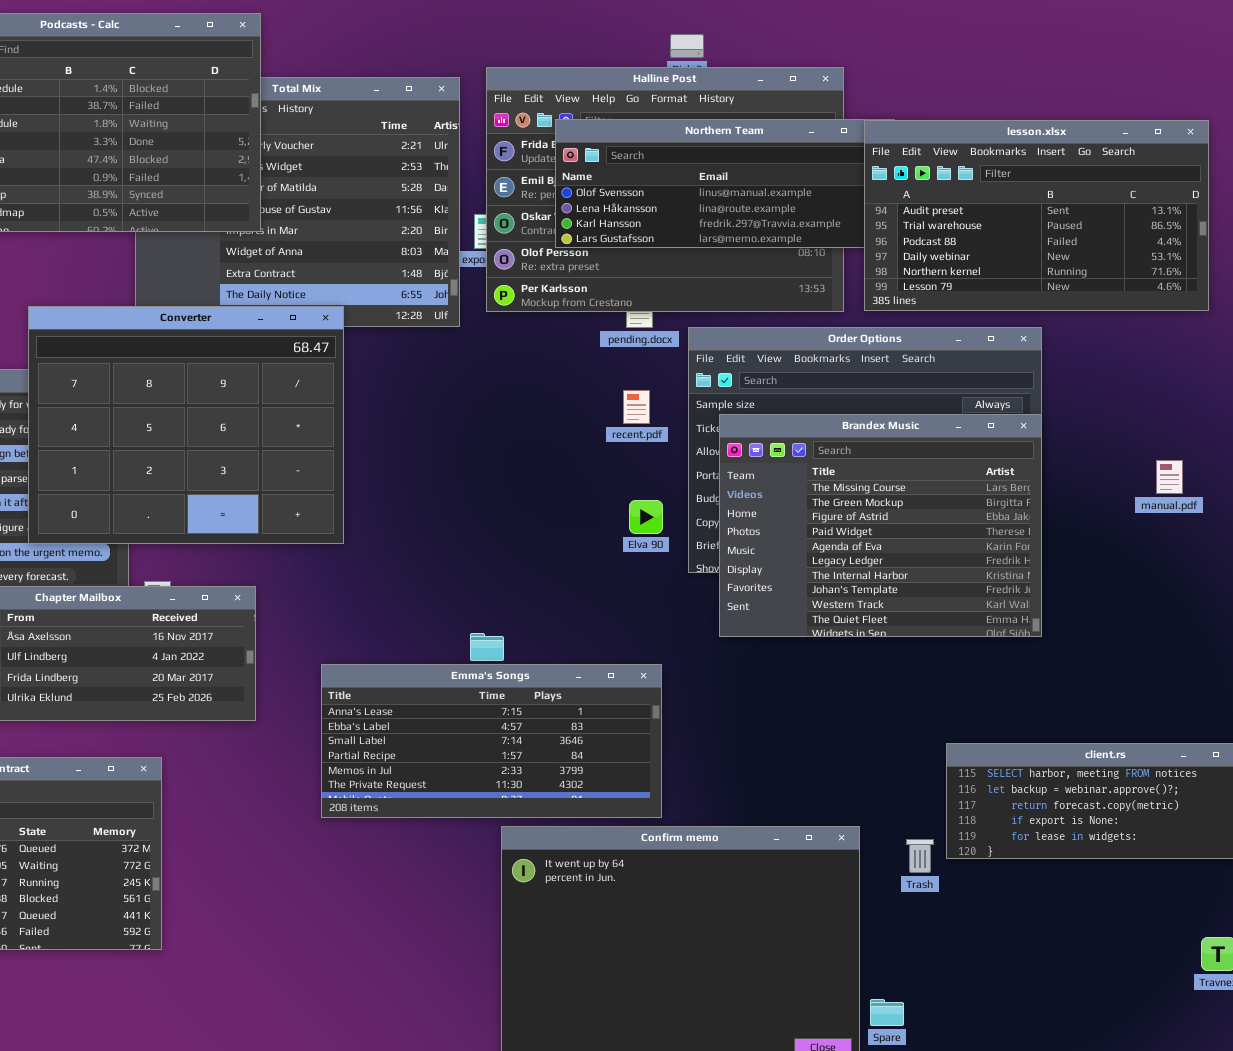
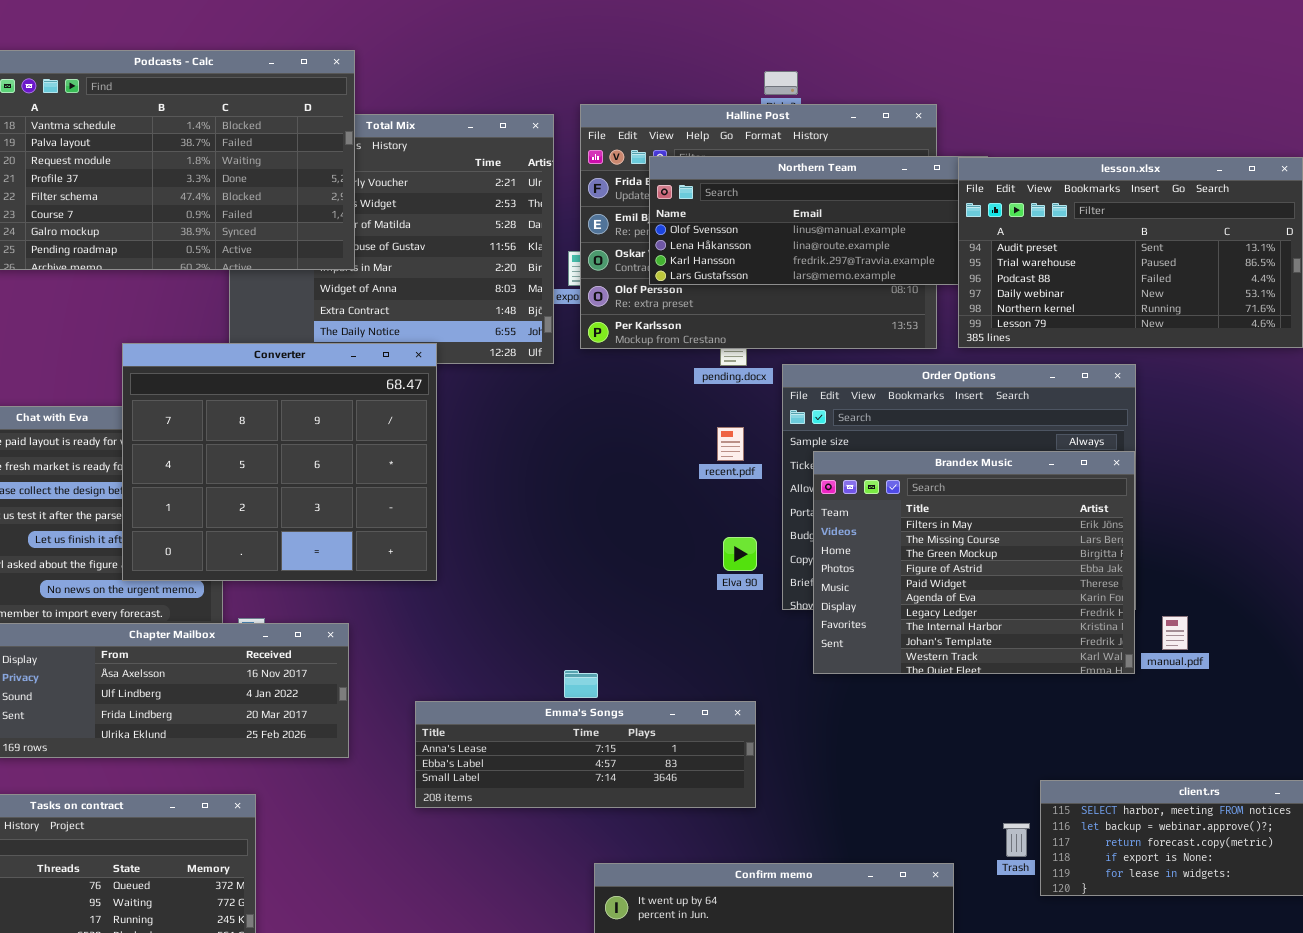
Brandex Music: [719,414,1042,637] -> [813,451,1135,674], scrolled up 1 row
manual.pdf: [1156,460,1183,494] -> [1162,616,1188,650], moved
Emma's Songs: [321,664,662,818] -> [415,701,756,808], resized
Trash: [906,839,934,873] -> [1003,823,1030,857], moved

